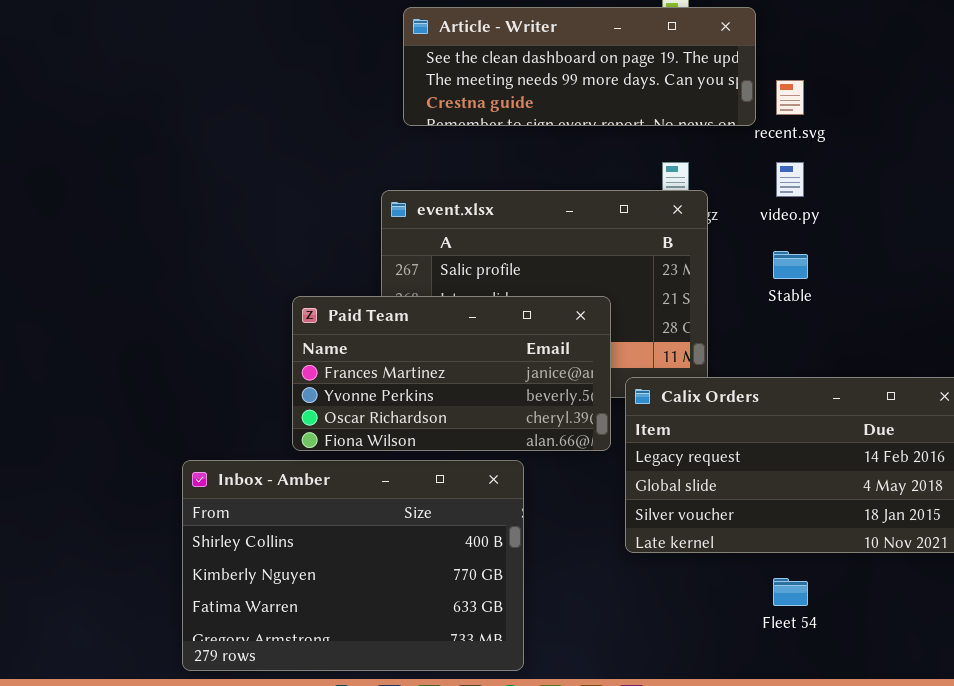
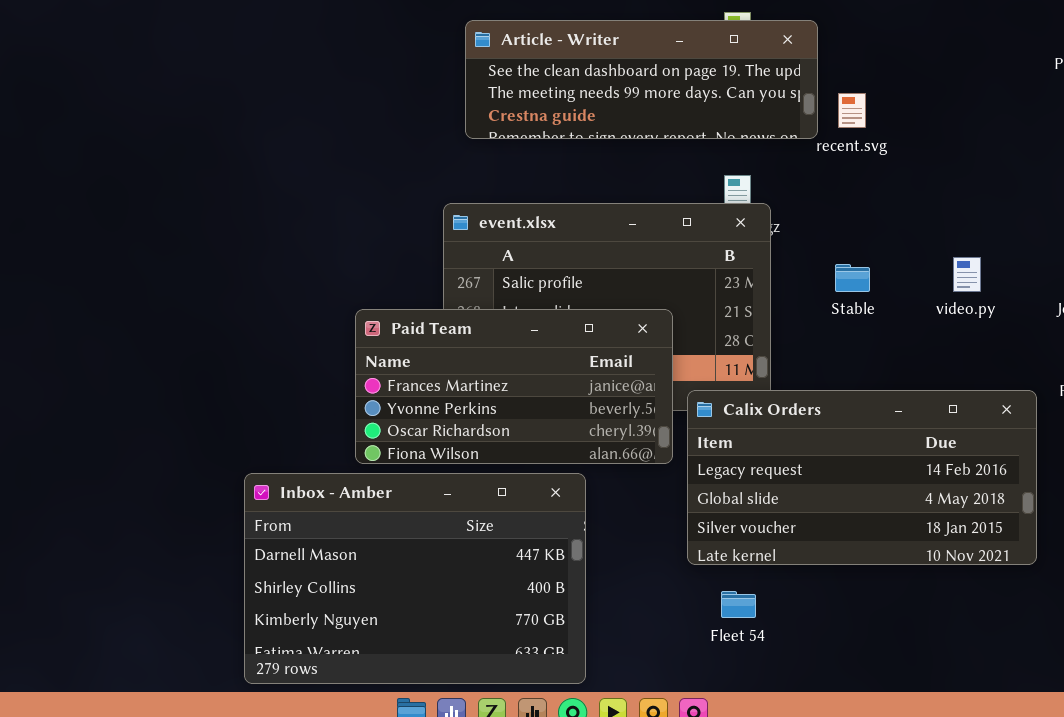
video.py: [776,162,804,197] -> [953,257,981,292], moved
Inbox - Amber: [182,460,524,671] -> [244,473,586,684], scrolled up 1 row
Fleet 54: [773,578,808,606] -> [721,591,756,618], moved

